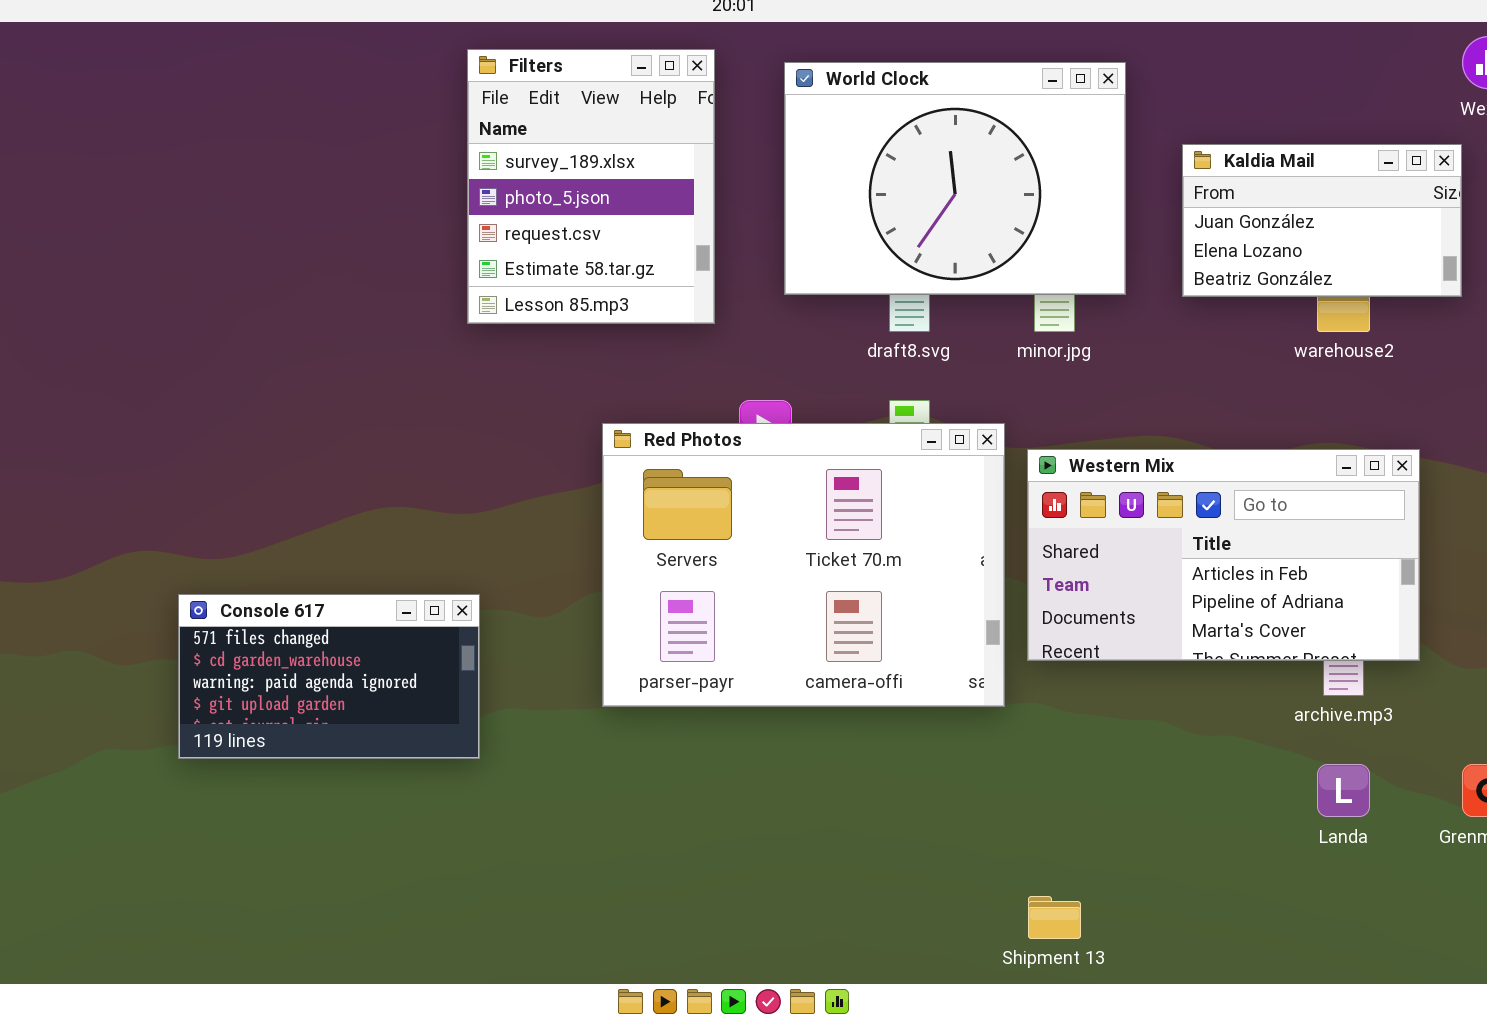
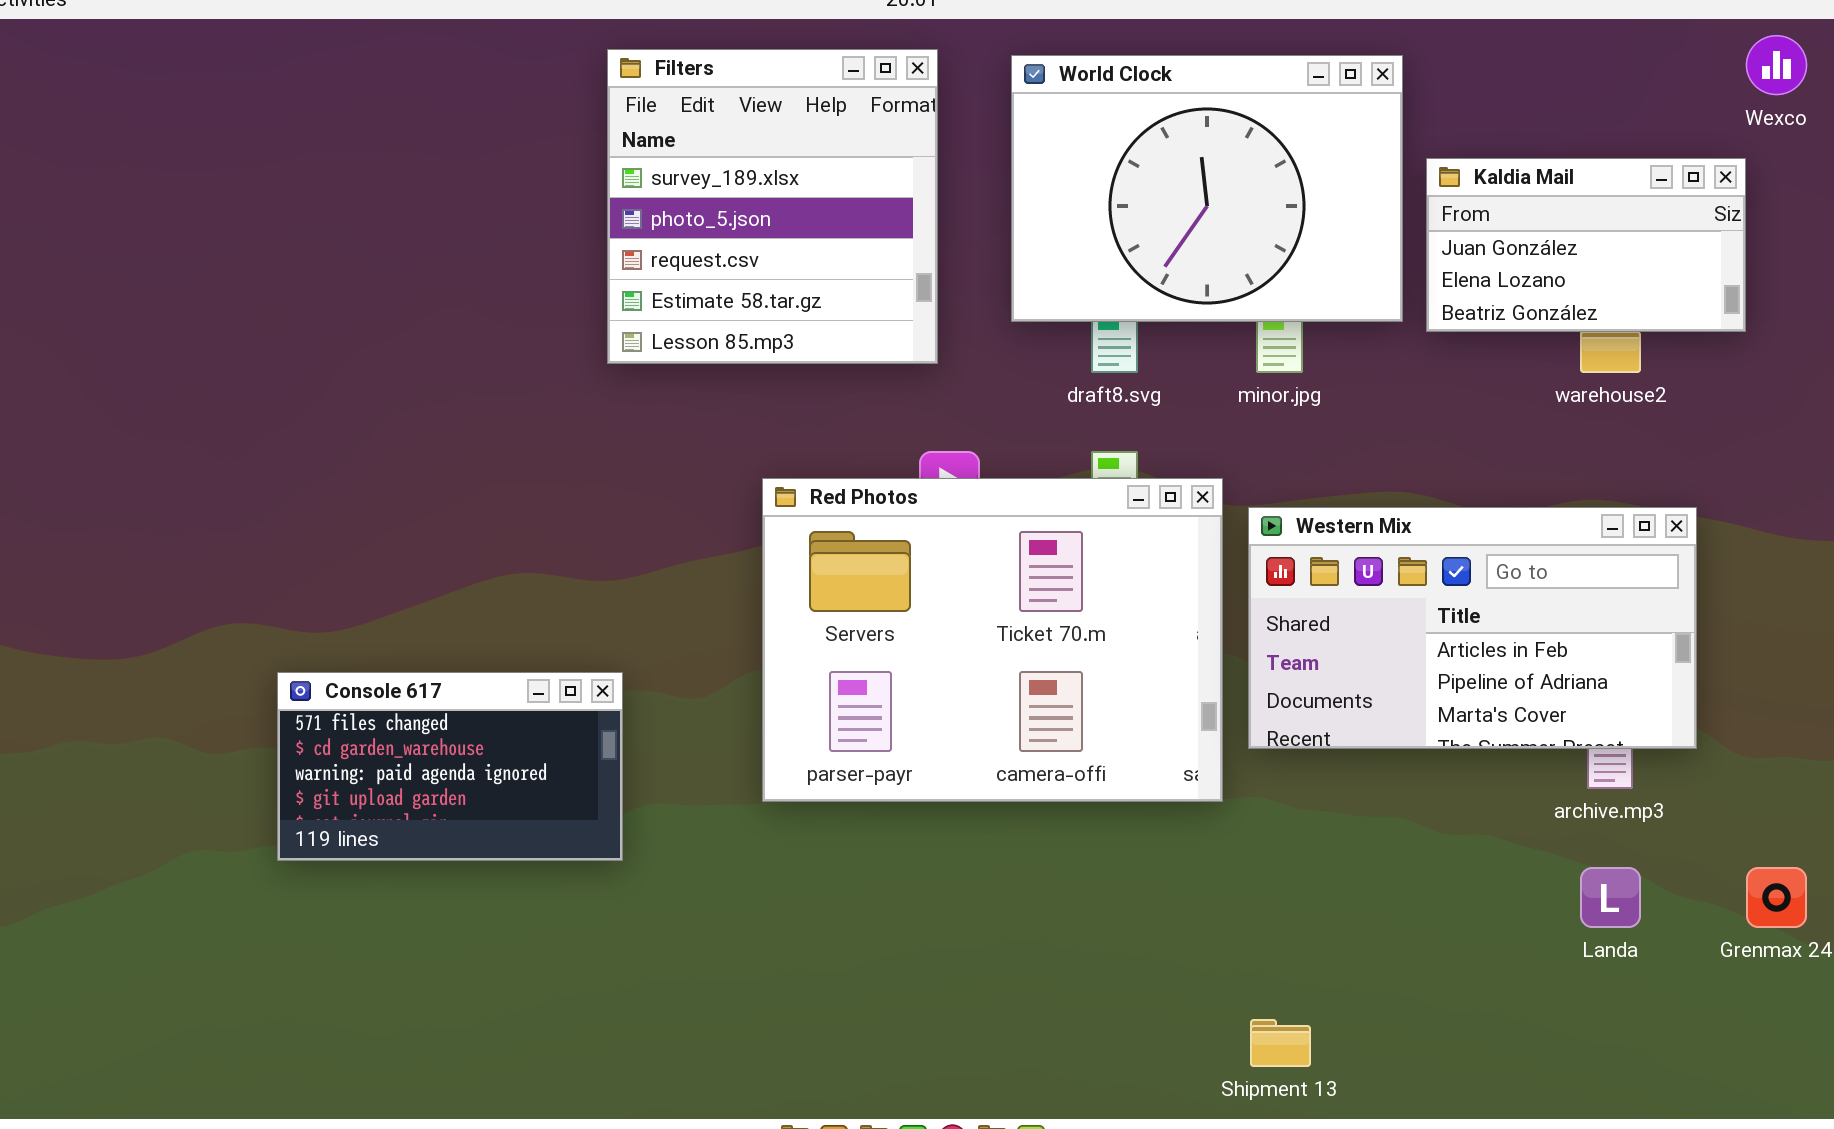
Filters: [467,49,715,324] -> [607,49,938,364], resized
World Clock: [784,62,1126,295] -> [1011,55,1403,322], moved

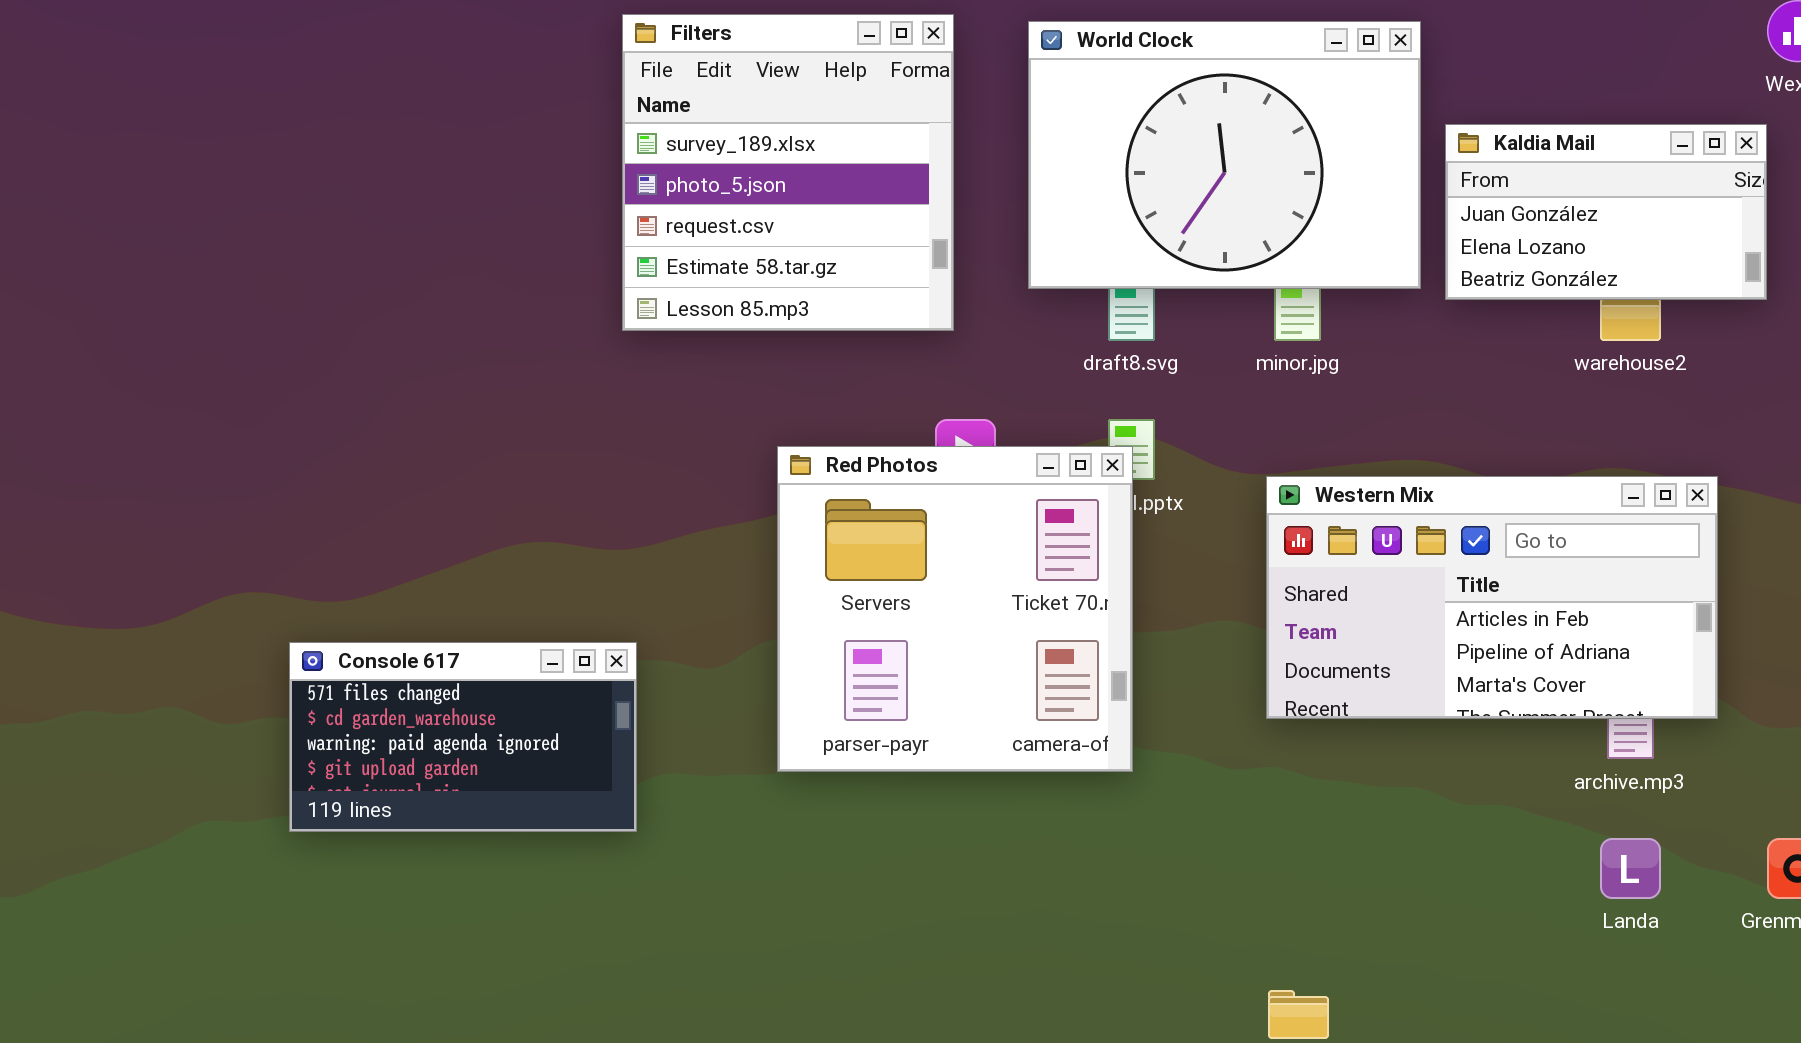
Red Photos: [762,478,1223,802] -> [777,446,1133,772], resized

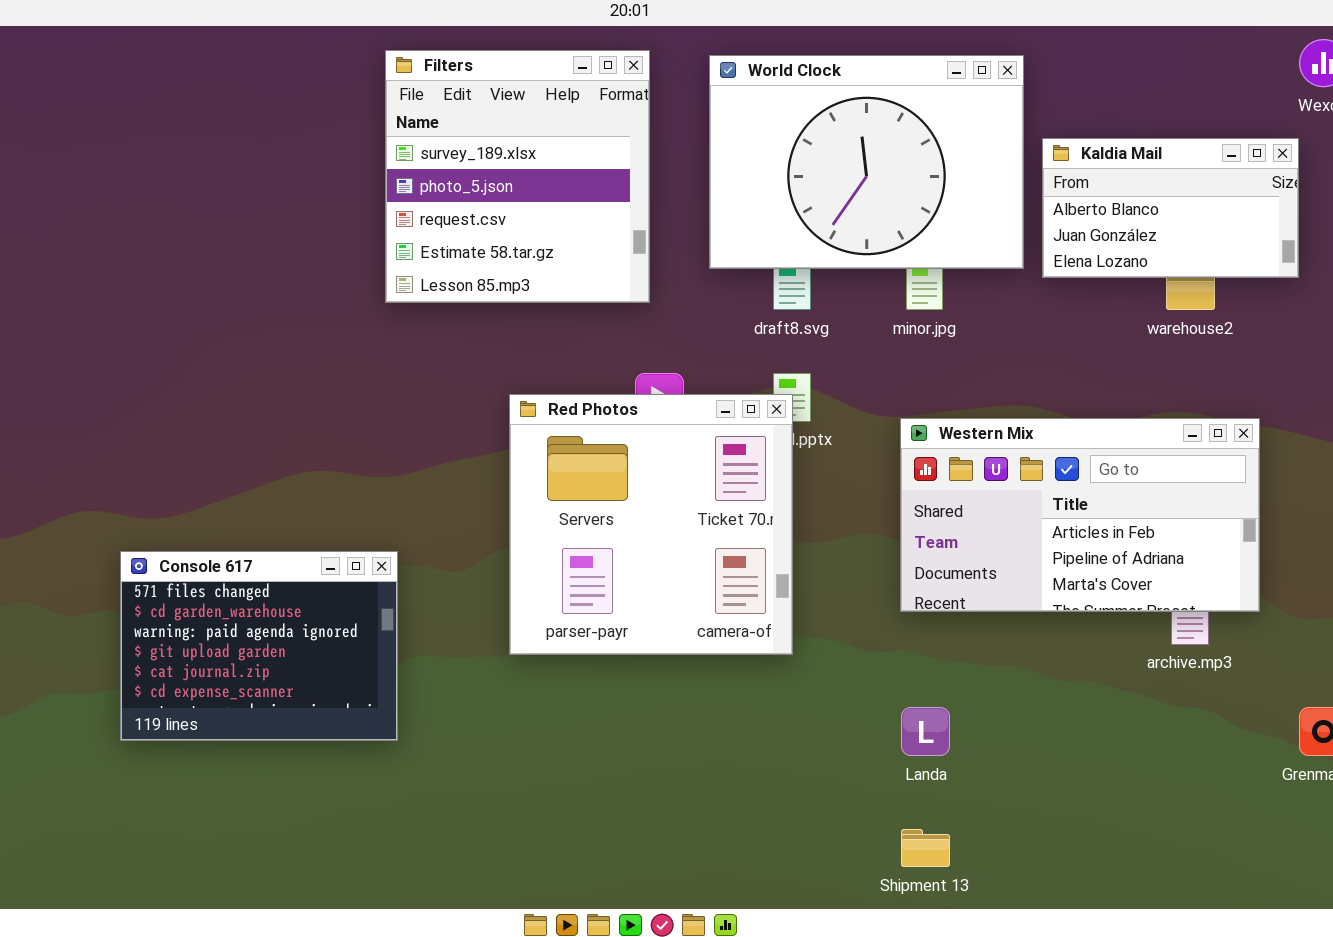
Kaldia Mail: [1445,124,1767,300] -> [1042,138,1299,278], scrolled up 1 row
Console 617: [289,642,637,832] -> [120,551,398,741], resized
Landa: [1600,838,1661,899] -> [901,707,950,756], moved

